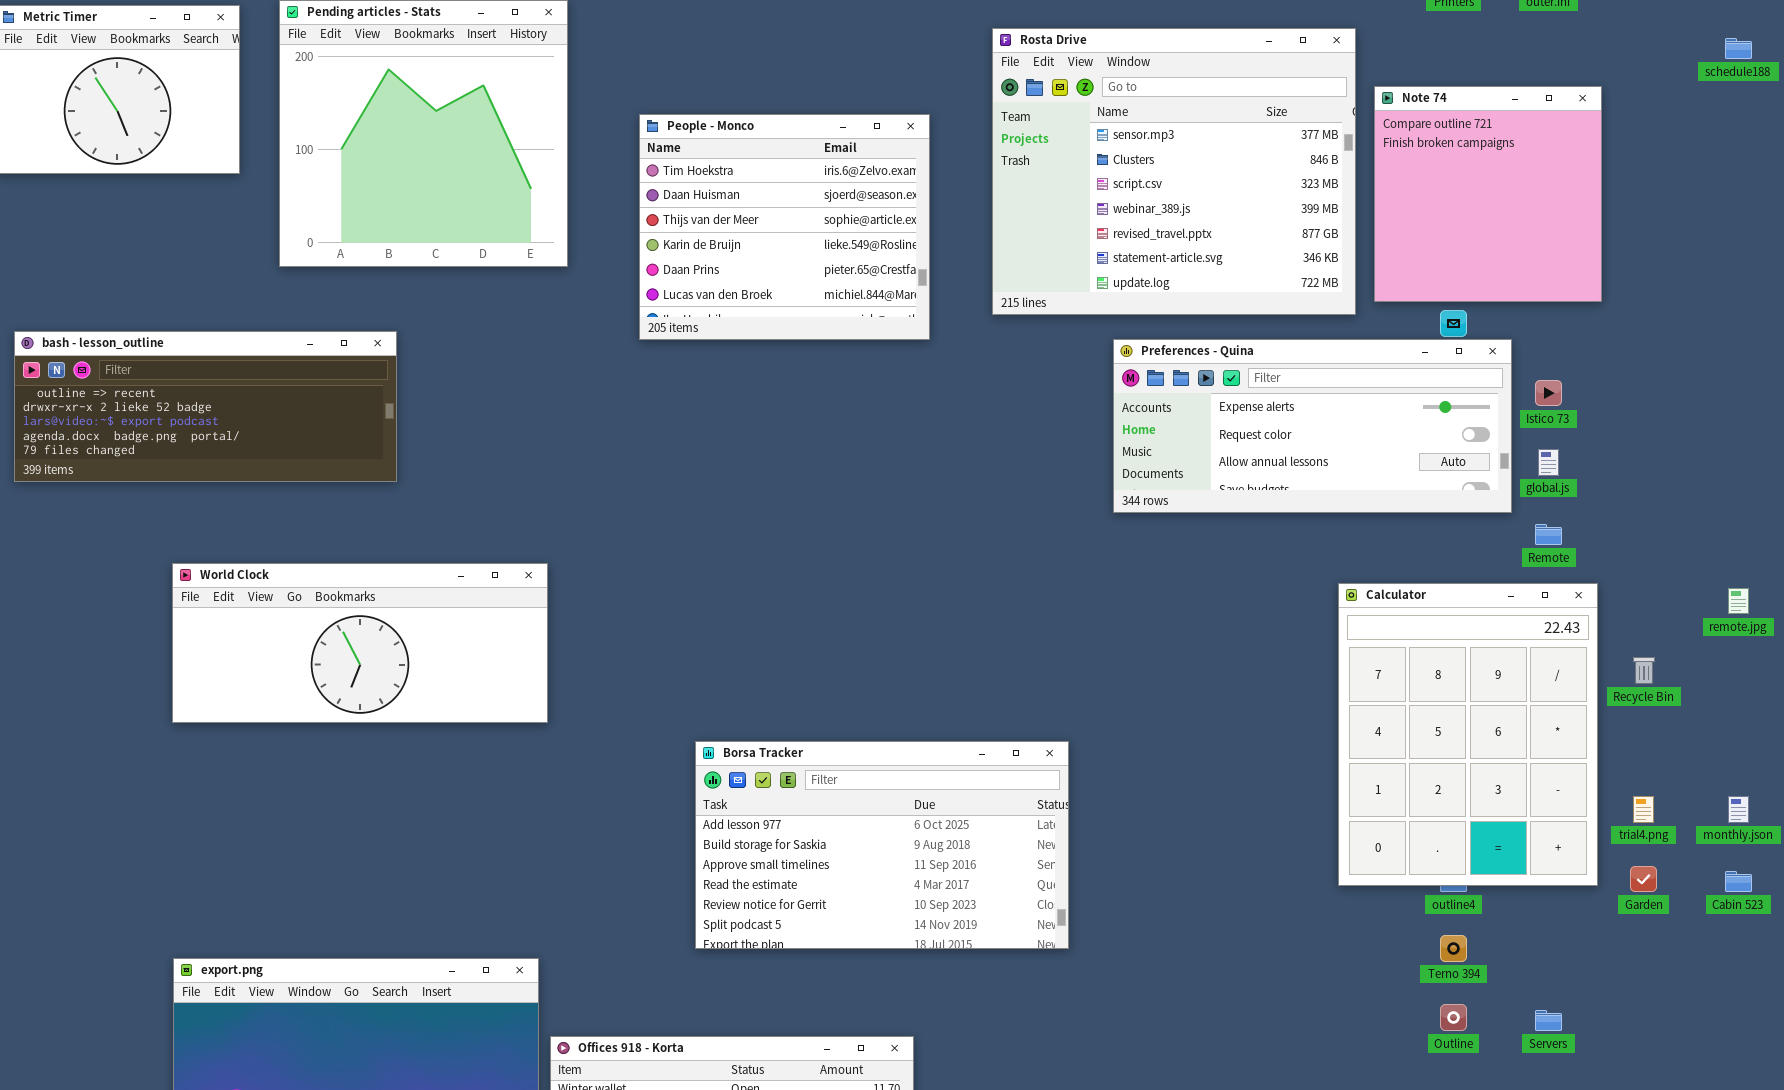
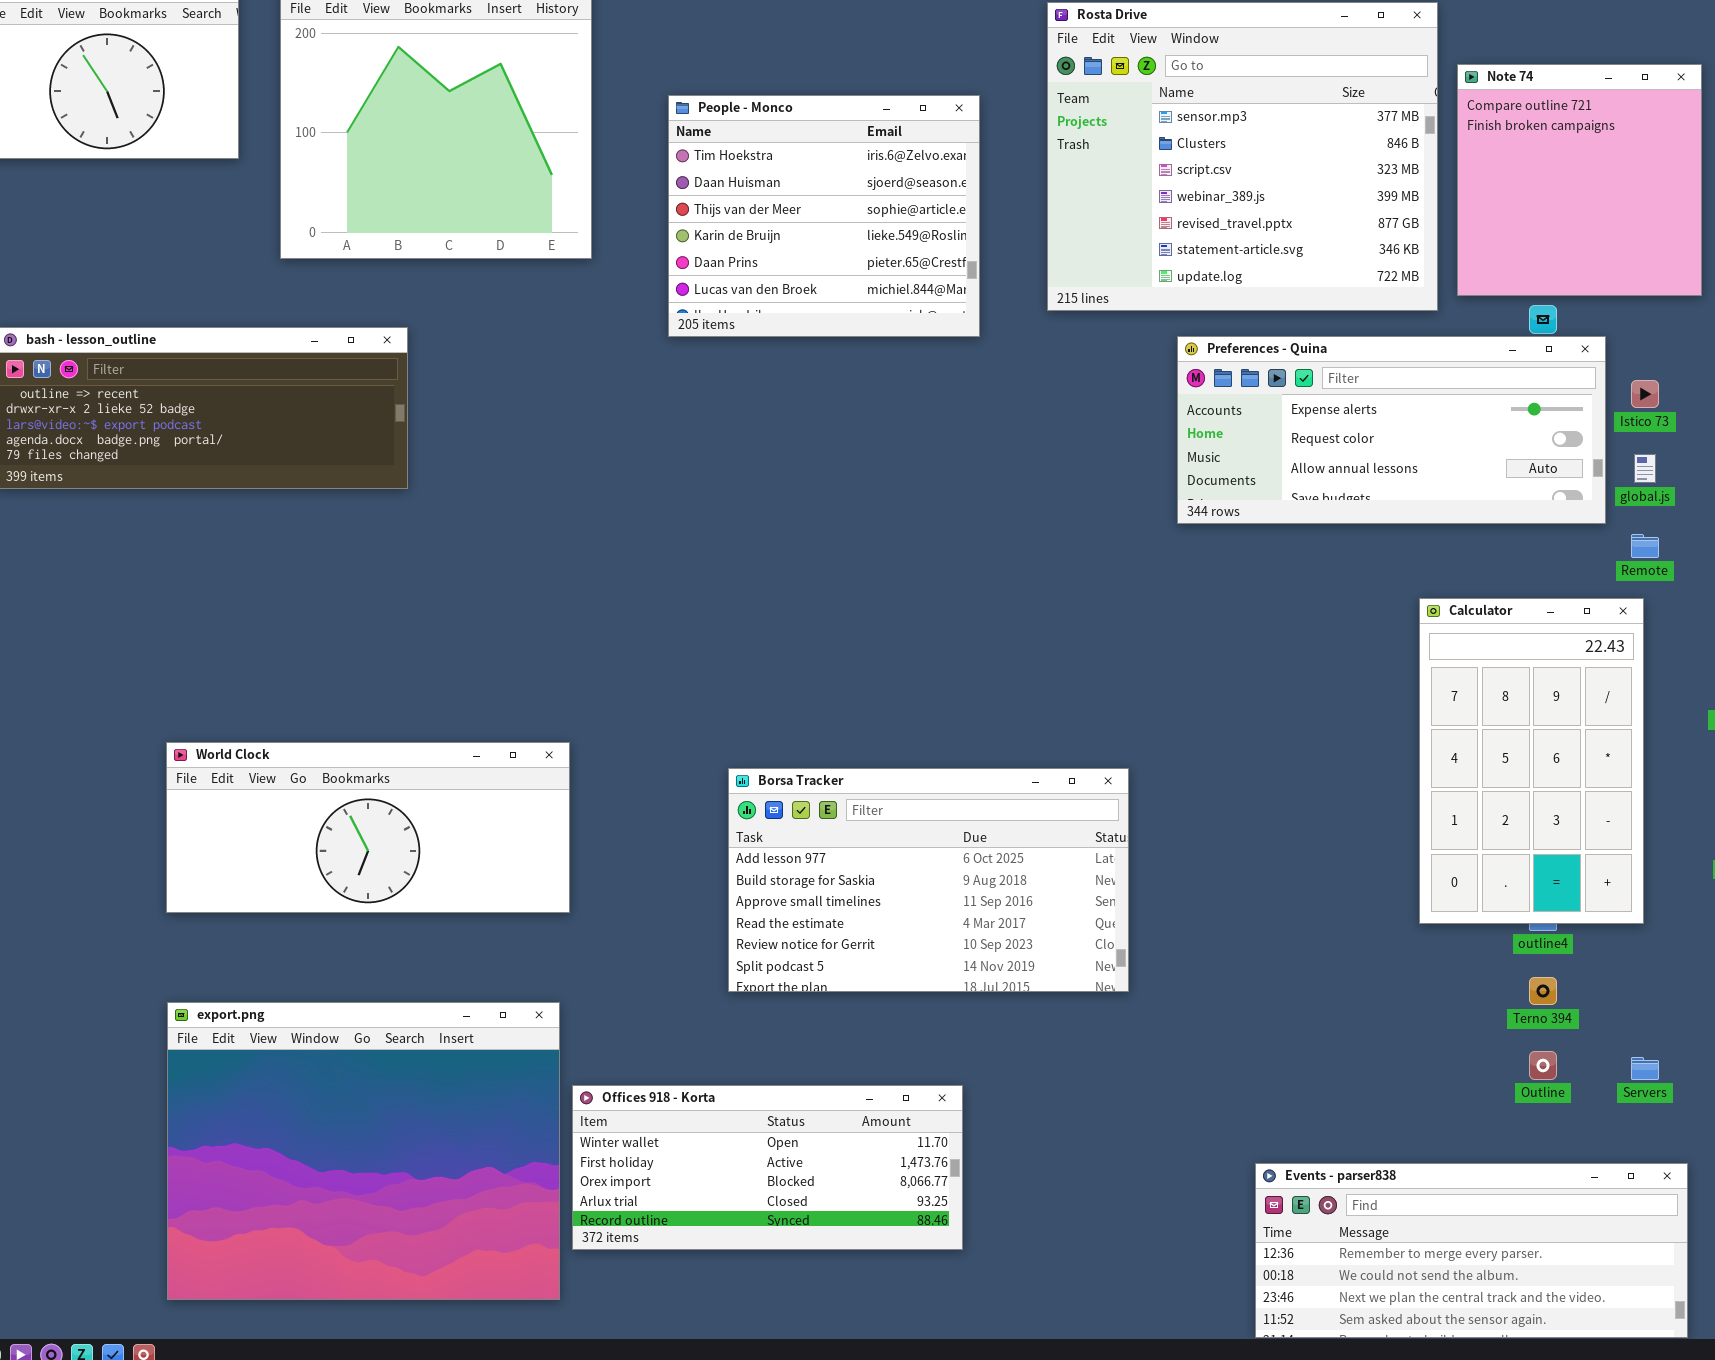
World Clock: [172,563,548,723] -> [166,742,570,913], moved
Calculator: [1338,583,1598,886] -> [1419,598,1644,924], resized

